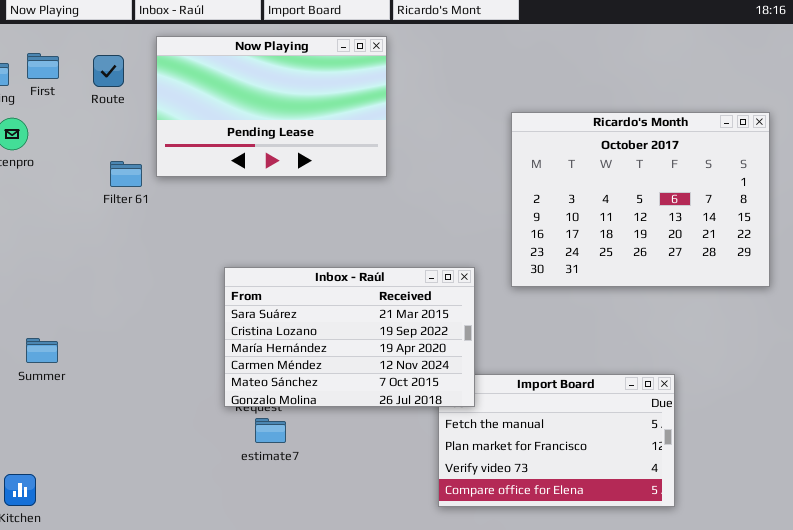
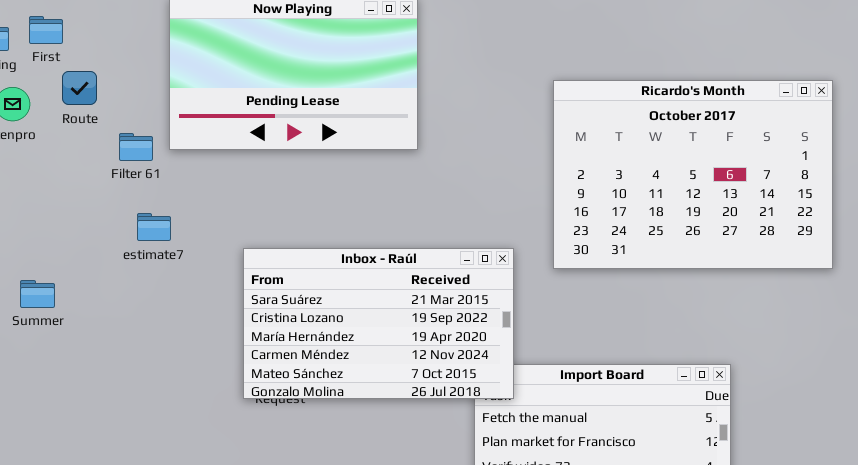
Route: [93,55,124,87] -> [62,71,97,105], moved
Summer: [26,338,58,363] -> [20,280,55,308], moved
estimate7: [255,418,286,443] -> [137,213,171,241], moved

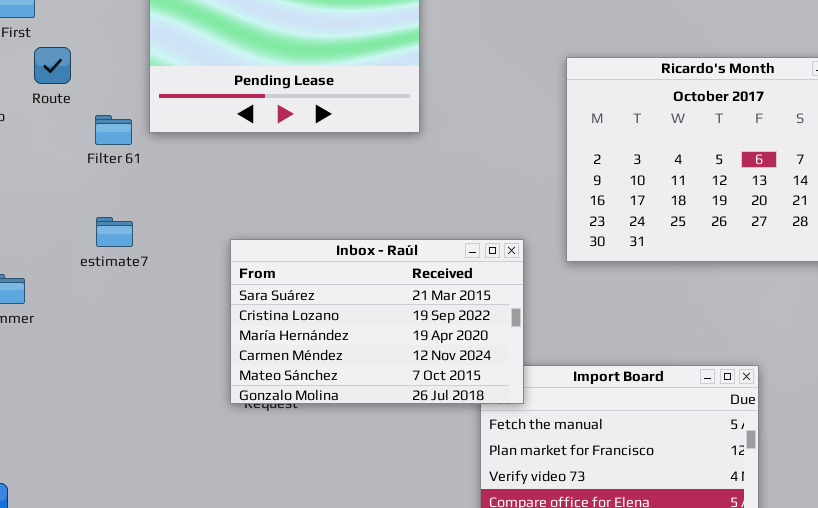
estimate7: [137,213,171,241] -> [96,217,133,247], moved

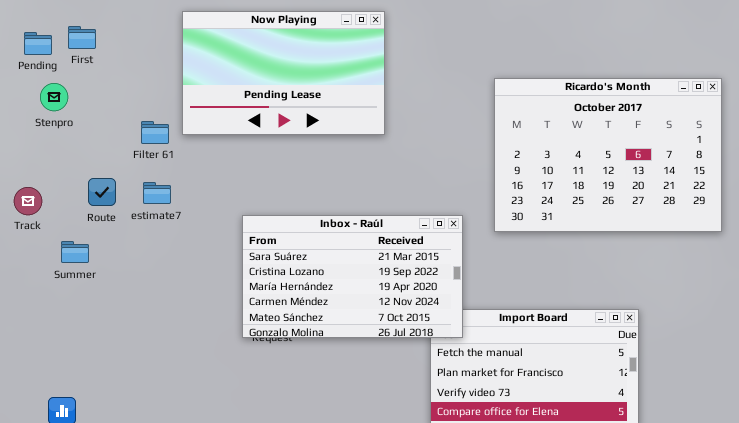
Route: [34,47,71,84] -> [88,178,116,206], moved
estimate7: [96,217,133,247] -> [143,182,171,204], moved

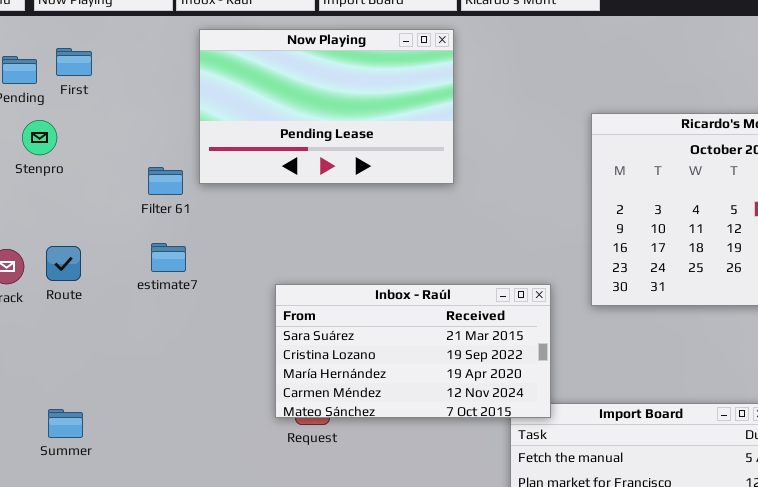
Route: [88,178,116,206] -> [46,246,81,281], moved
Inbox - Raúl: [242,215,463,338] -> [275,284,551,418], resized
Summer: [61,241,89,263] -> [48,409,83,438], moved

